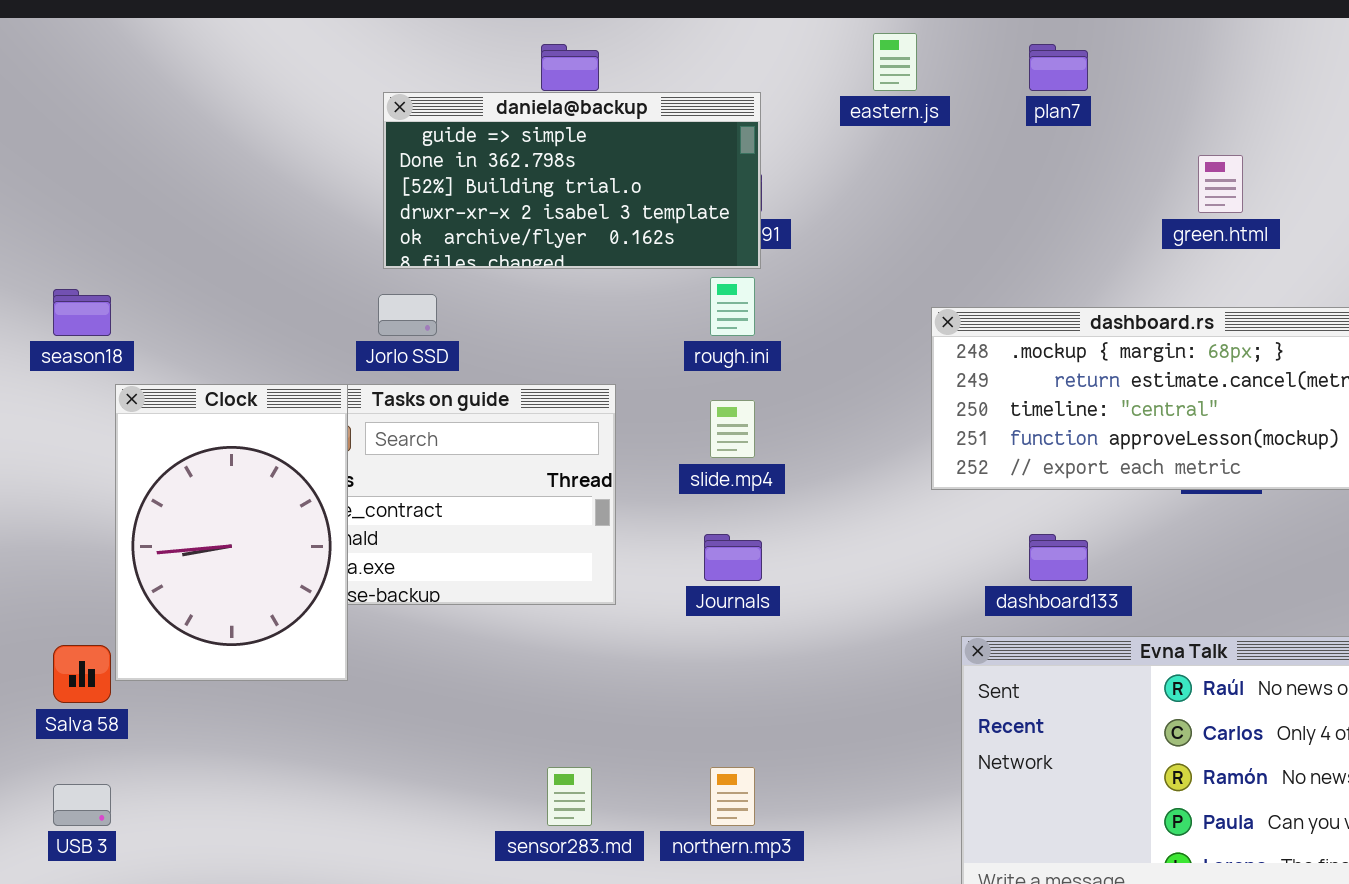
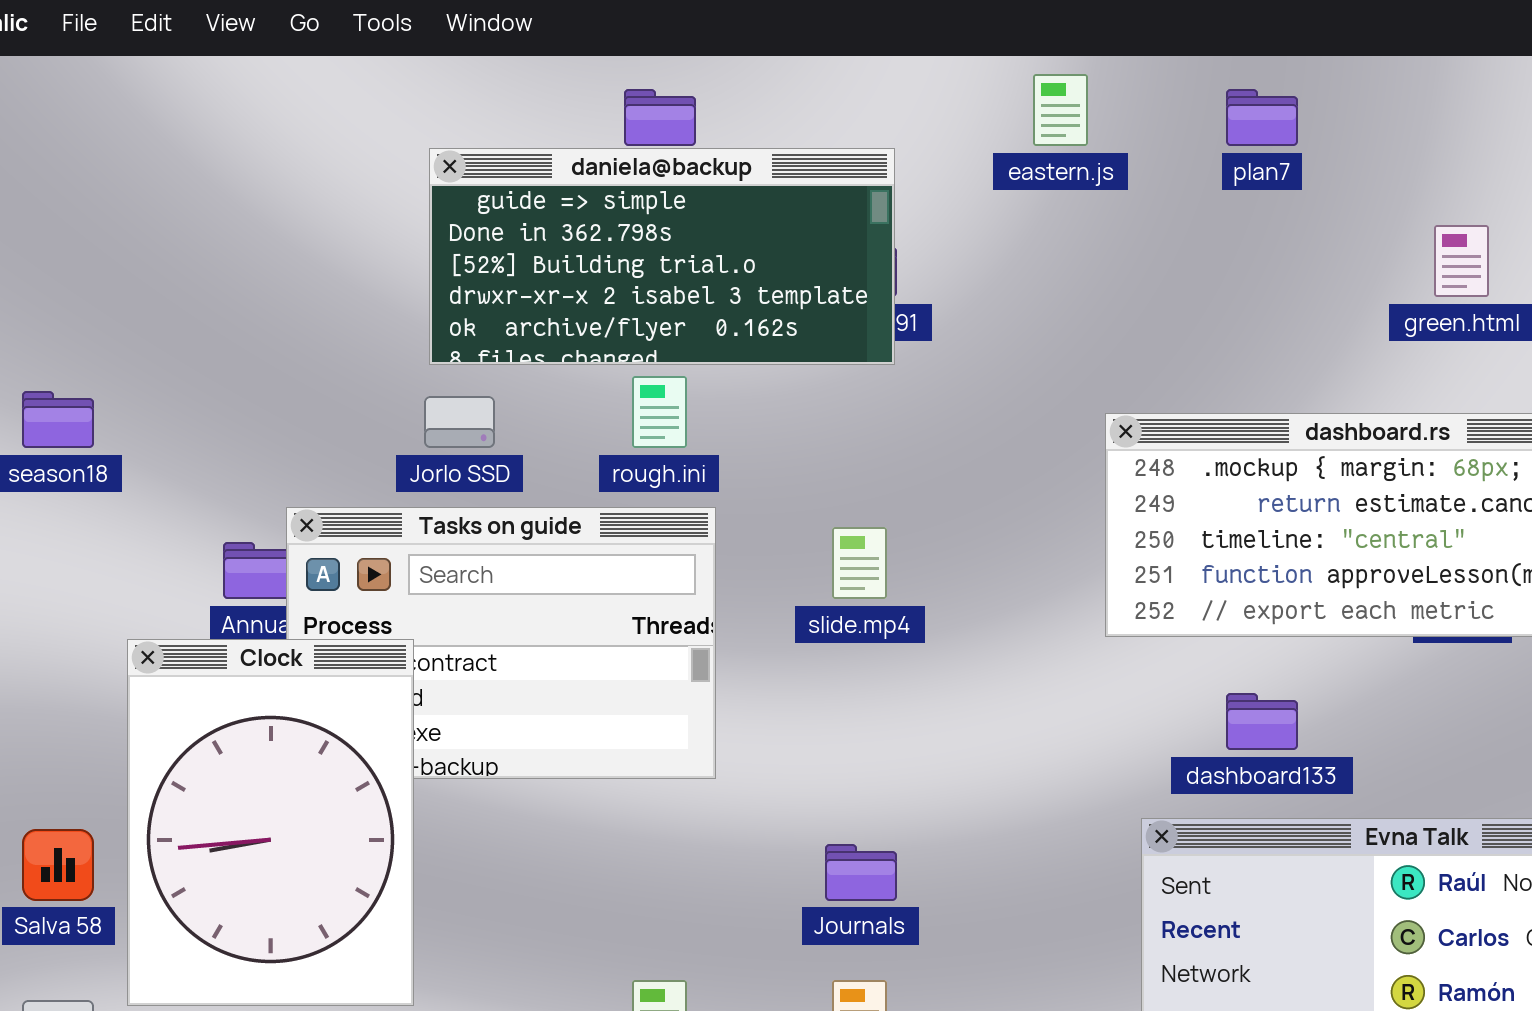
rough.ini: [710,277,755,336] -> [632,376,687,448], moved
Clock: [115,384,348,681] -> [127,639,414,1006], moved
Journals: [704,534,762,581] -> [825,844,897,901], moved

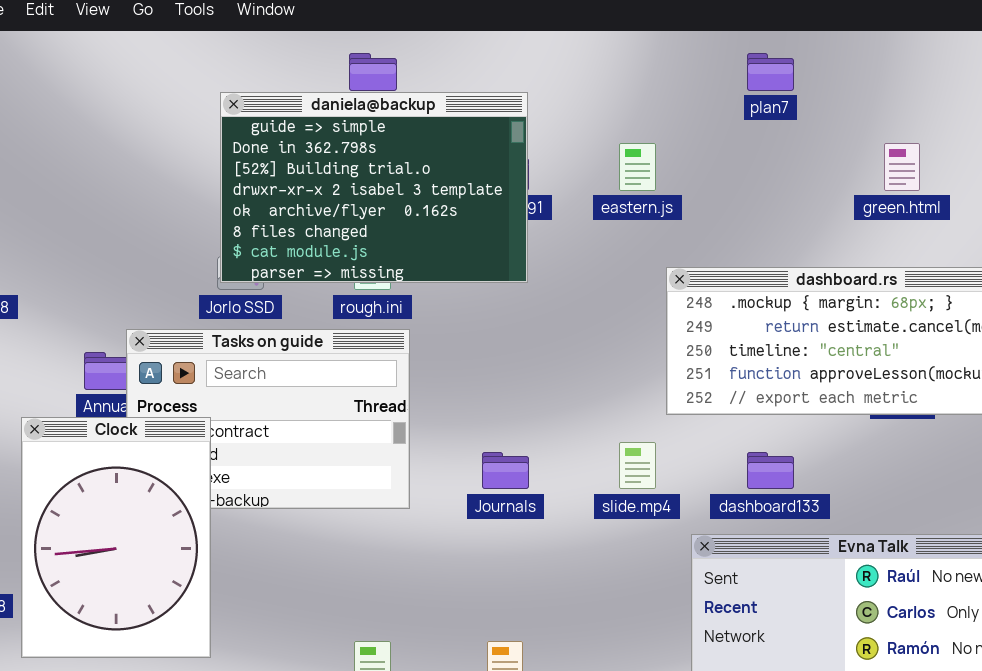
eastern.js: [1033,74,1088,146] -> [619,143,656,191], moved
daniela@backup: [429,148,895,365] -> [220,92,528,283], resized
slide.mp4: [832,527,887,599] -> [619,442,656,489], moved
Journals: [825,844,897,901] -> [482,452,529,489], moved

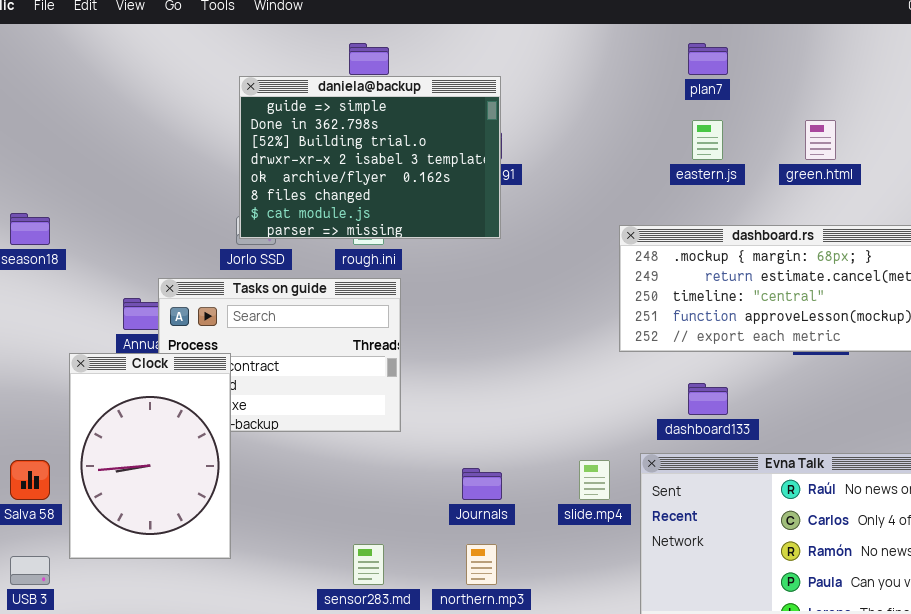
eastern.js: [619,143,656,191] -> [692,120,723,160], moved
slide.mp4: [619,442,656,489] -> [579,460,610,500], moved
Journals: [482,452,529,489] -> [462,468,502,500], moved

